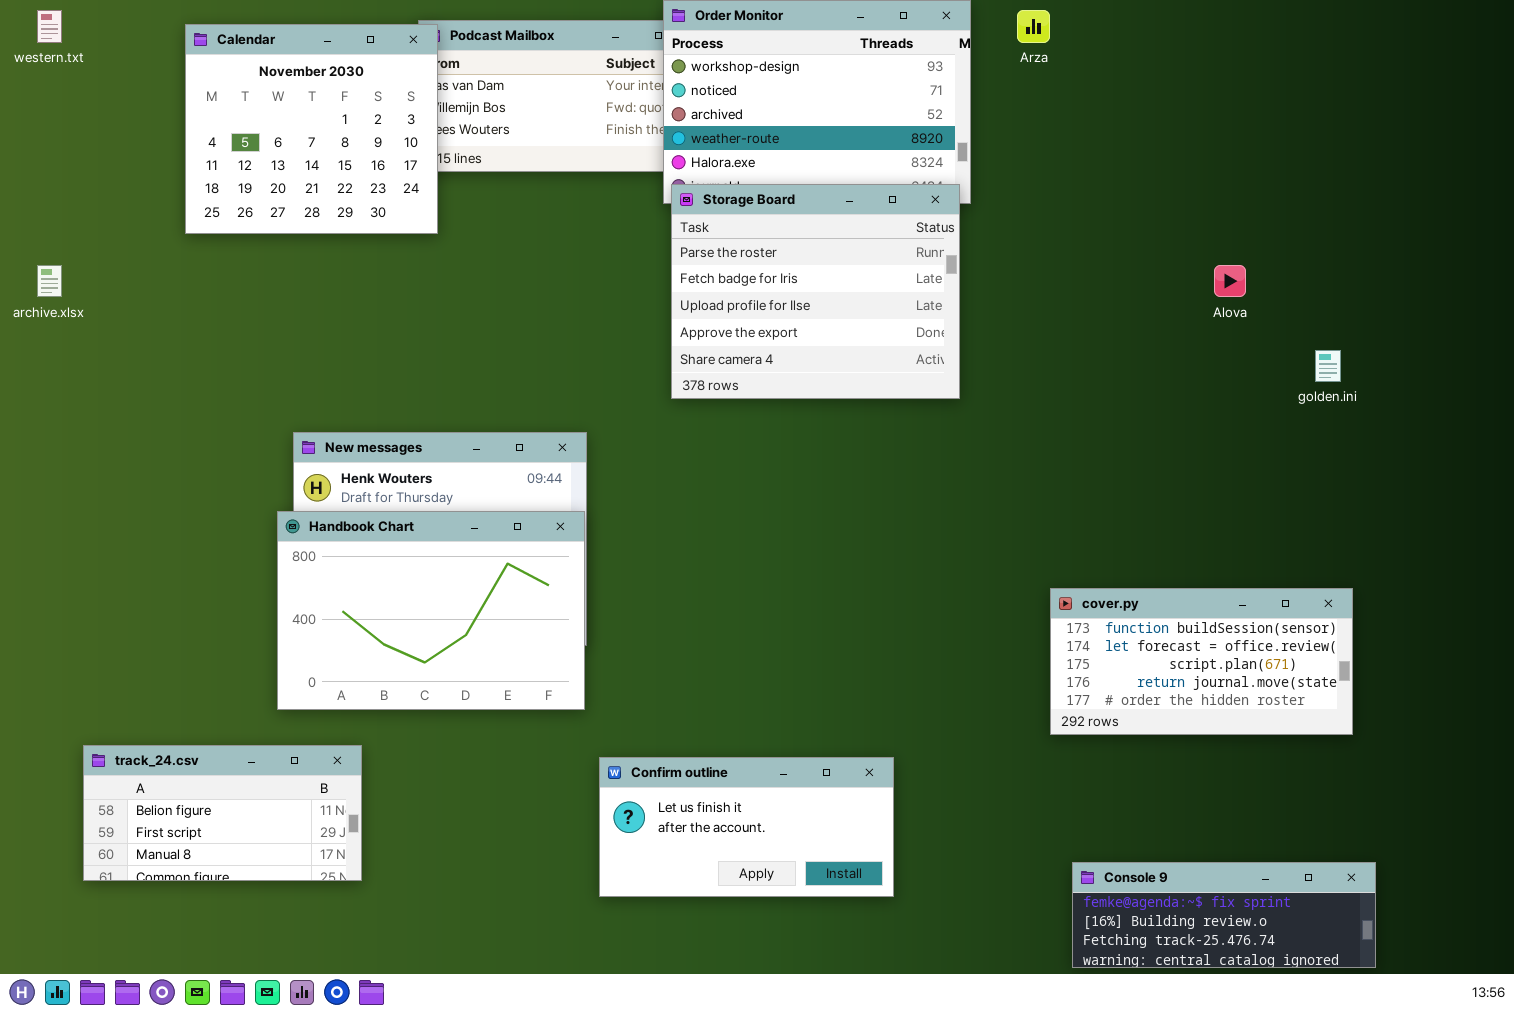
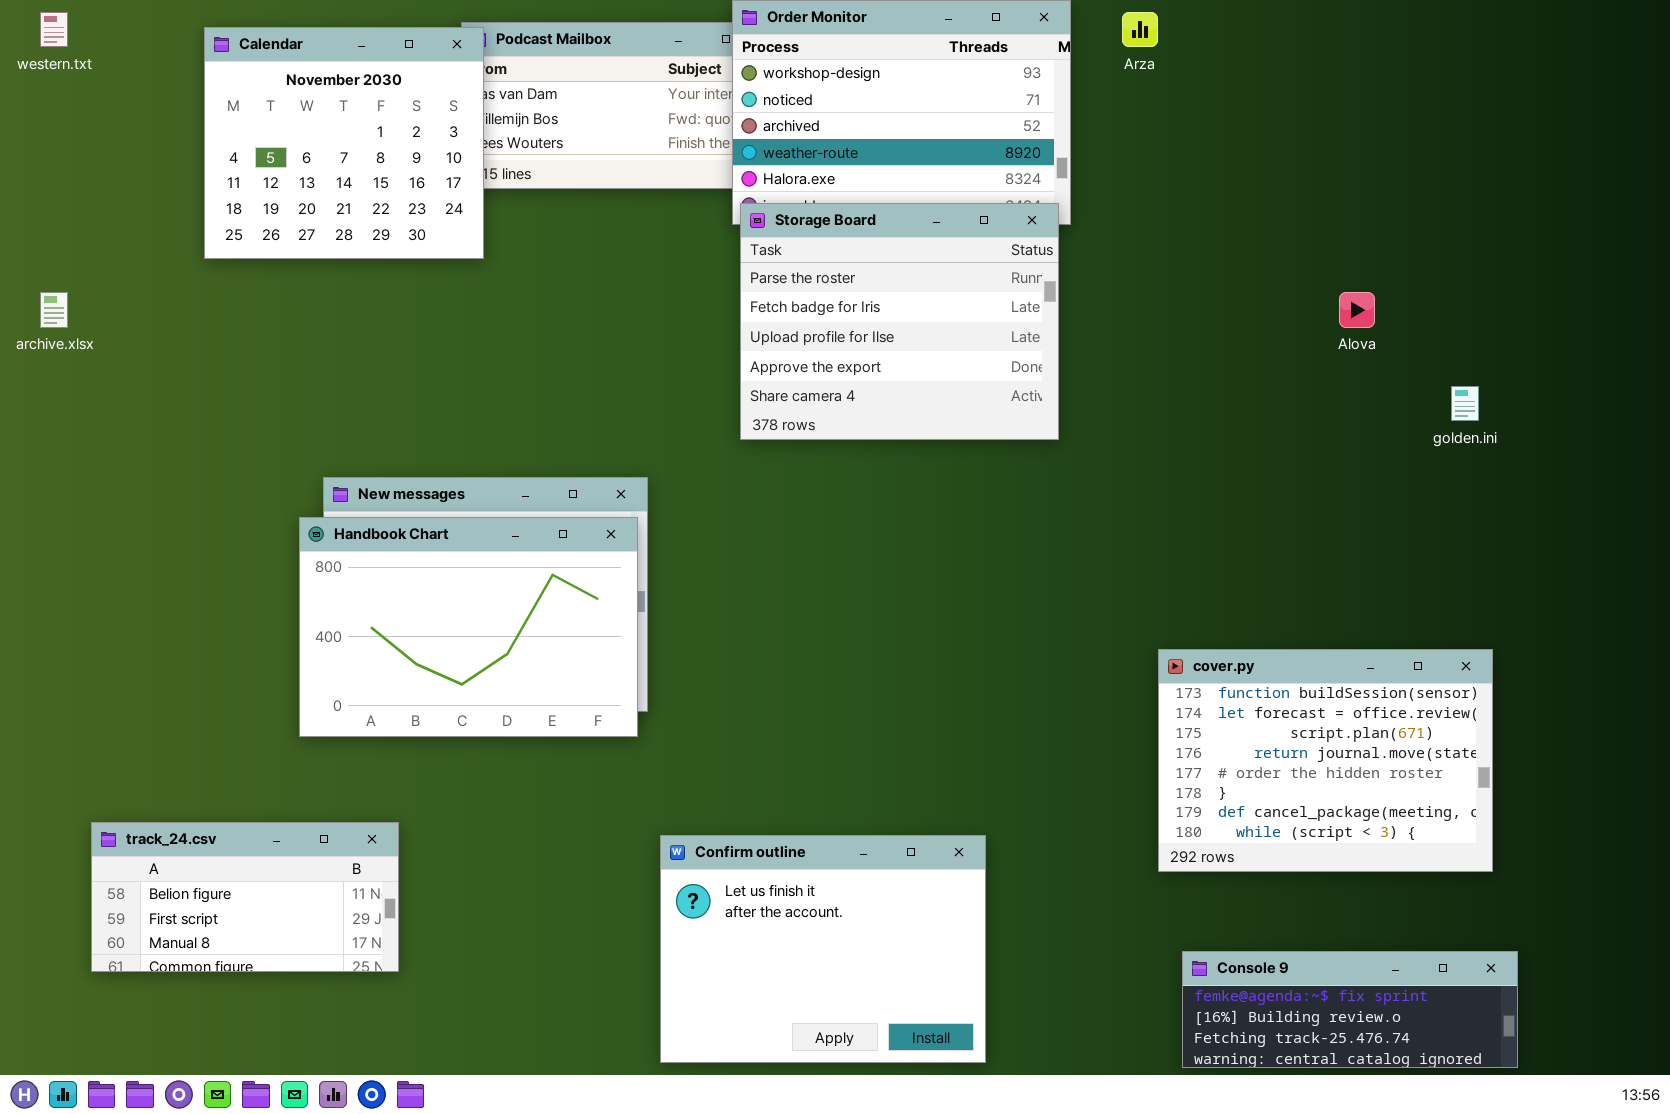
Handbook Chart: [277,511,585,710] -> [299,517,638,737], moved
cover.py: [1050,588,1353,735] -> [1158,649,1493,872], resized
Confirm outline: [599,757,894,897] -> [660,835,986,1063], resized

